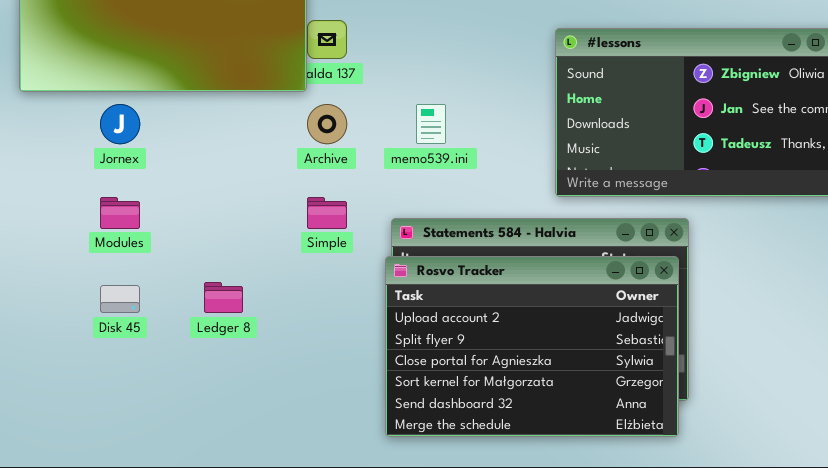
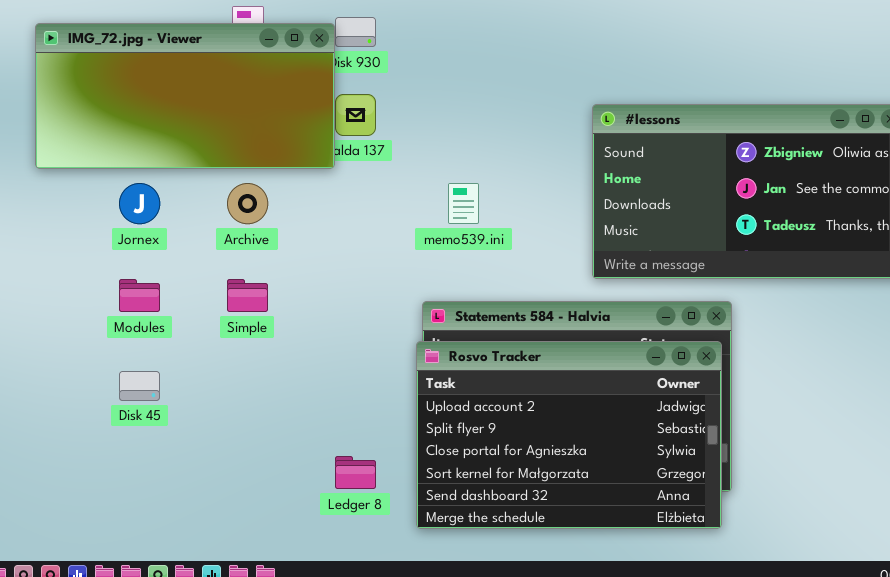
Archive: [307,104,347,144] -> [227,183,268,224], moved
Simple: [307,197,347,229] -> [227,279,268,312], moved
Ledger 8: [204,282,243,313] -> [335,456,376,489], moved

